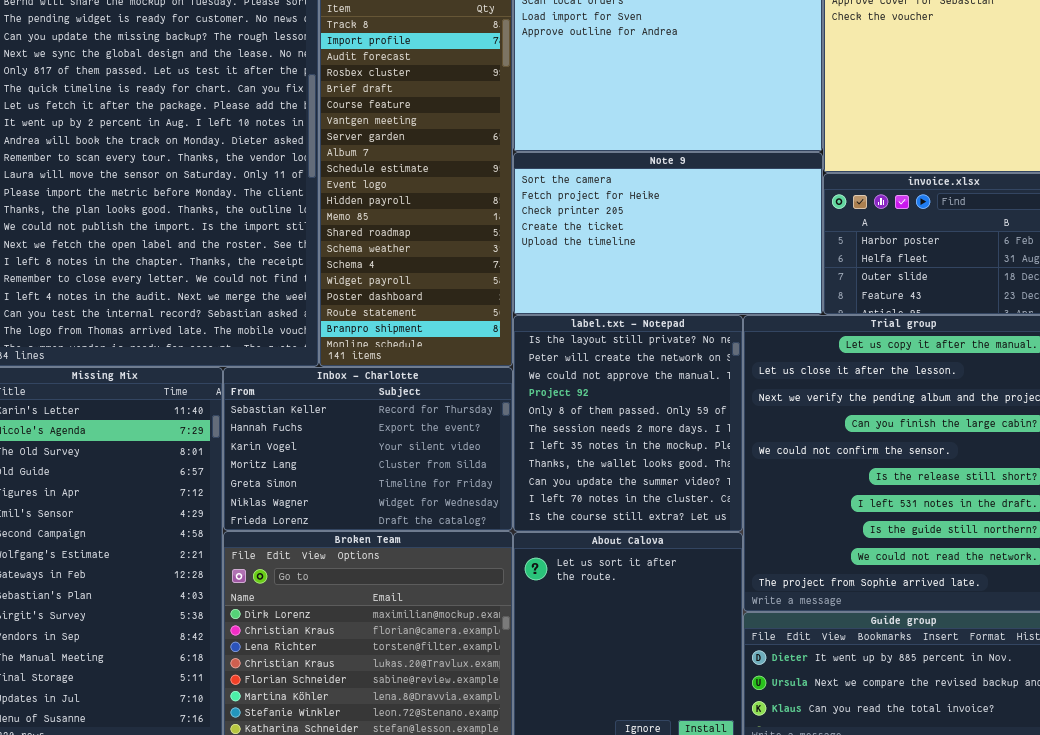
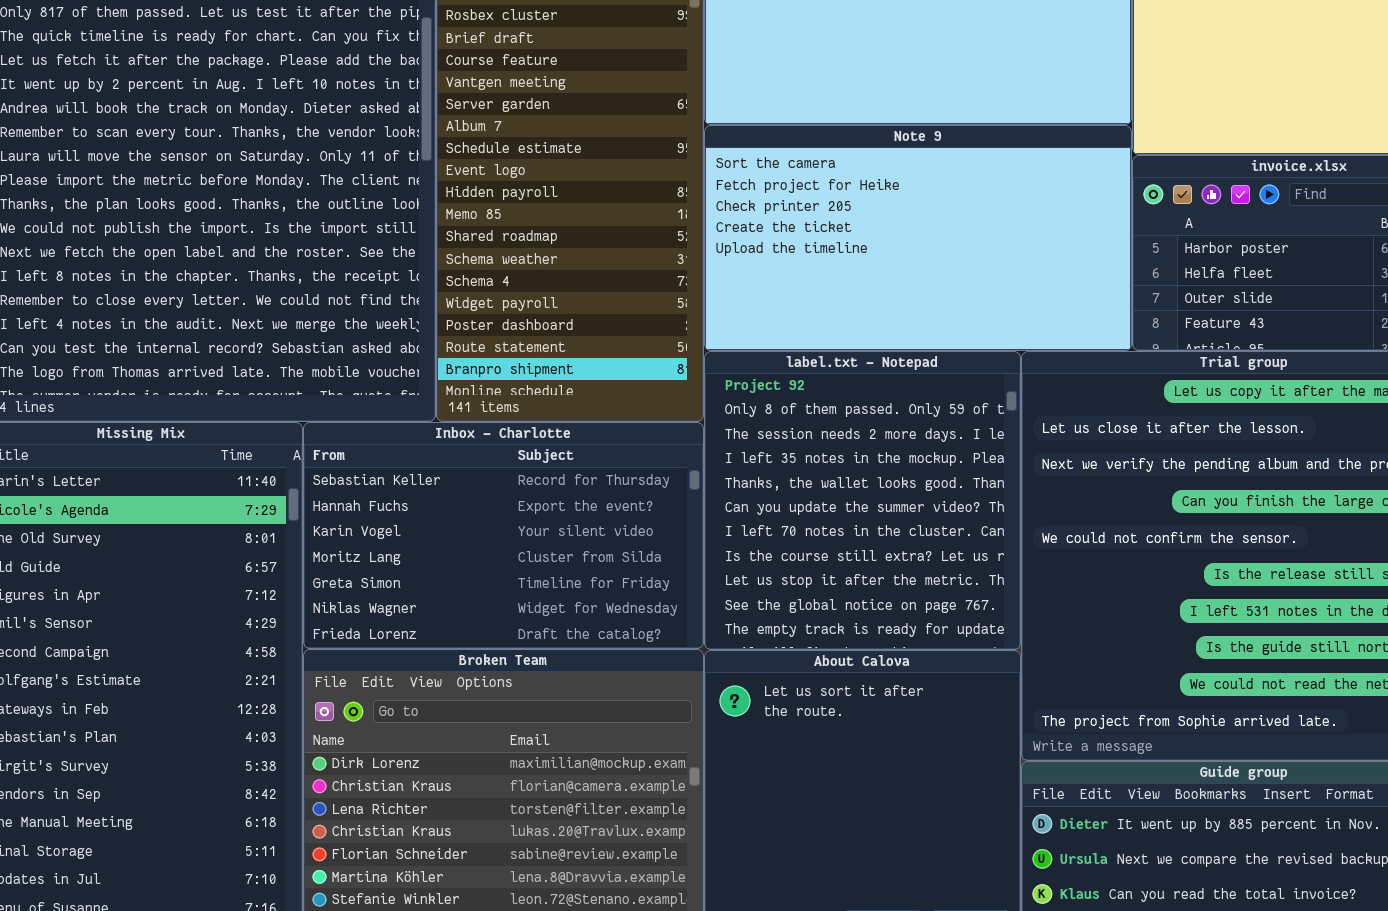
label.txt - Notepad: [513,315,743,532] -> [704,351,1021,650], scrolled down 3 rows

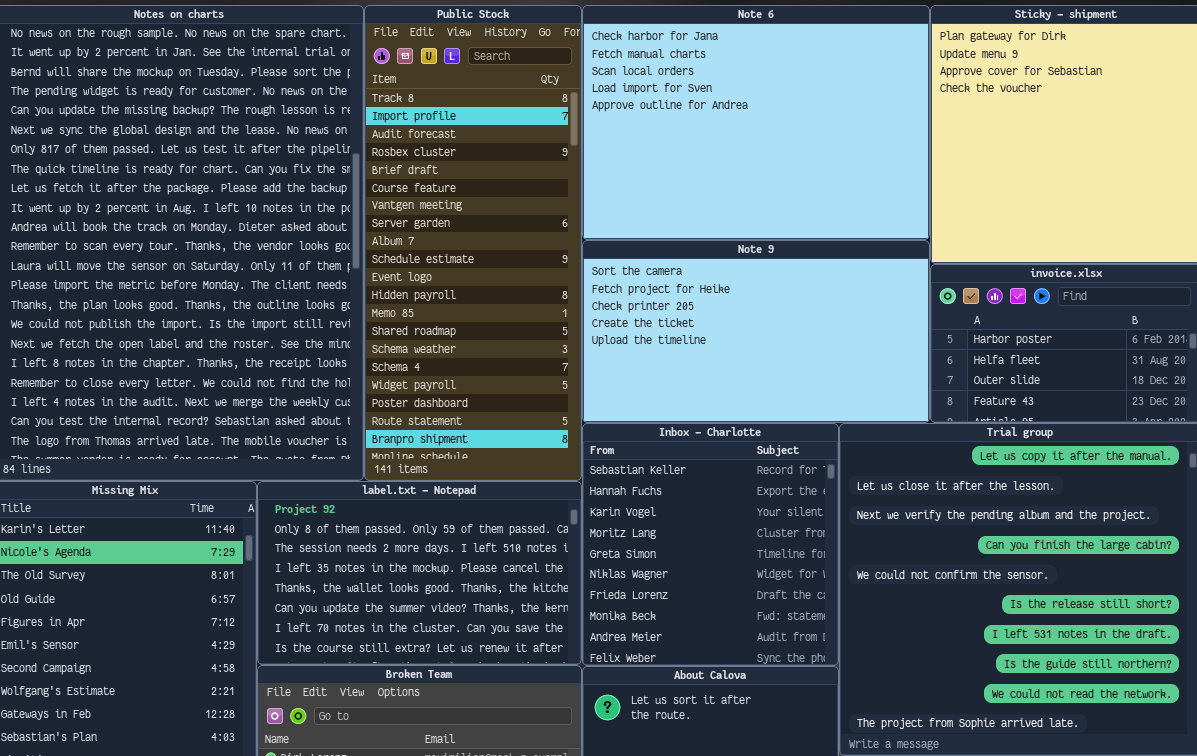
label.txt - Notepad: [704,351,1021,650] -> [257,481,582,665], moved, resized
Inbox - Charlotte: [303,422,704,649] -> [582,423,839,666], moved, resized

